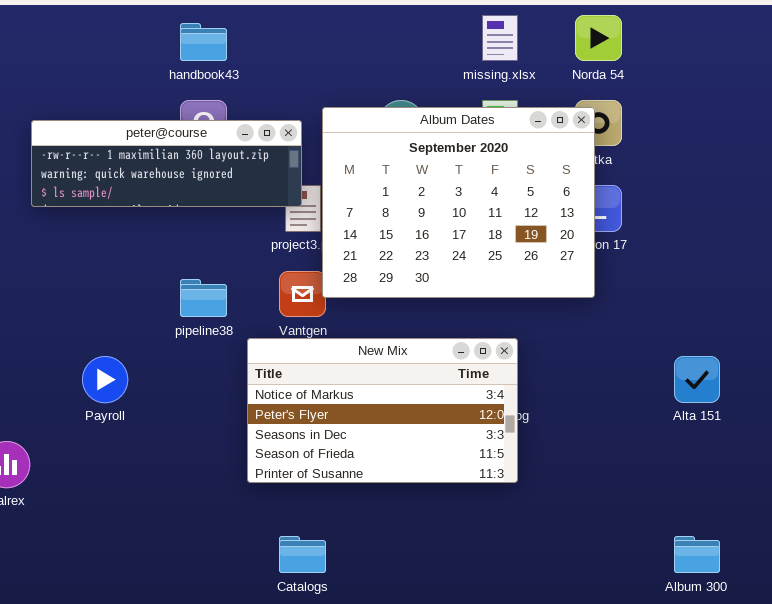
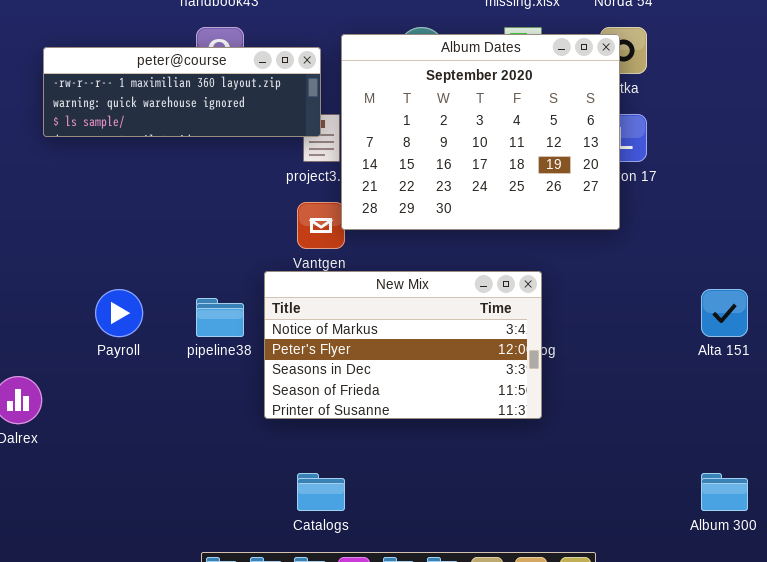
pipeline38: [180,279,227,317] -> [196,298,244,337], moved

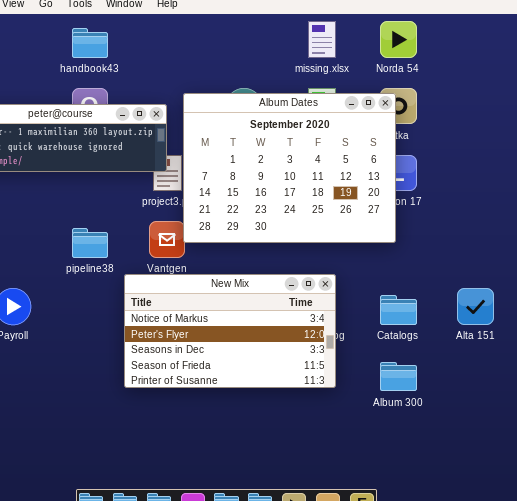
pipeline38: [196,298,244,337] -> [72,228,108,258], moved
Catalogs: [297,473,345,511] -> [380,295,417,325], moved
Album 300: [701,473,748,511] -> [380,362,417,391], moved

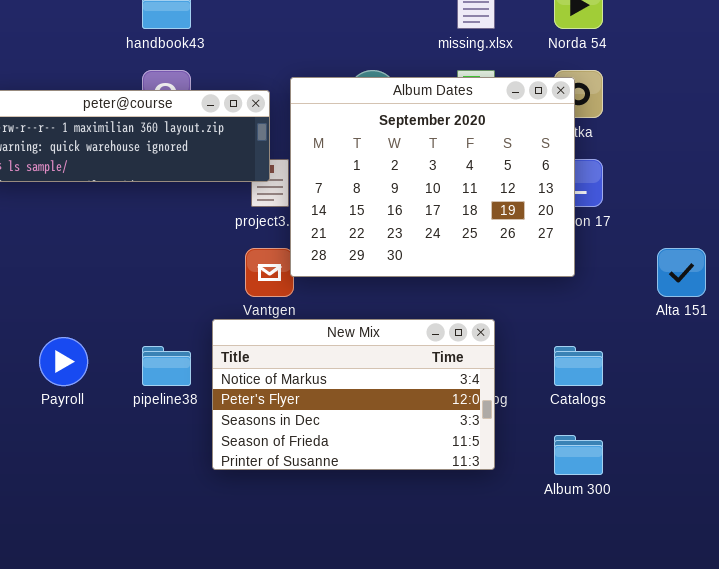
pipeline38: [72,228,108,258] -> [142,346,191,386], moved
Alta 151: [457,288,494,325] -> [657,248,706,297], moved

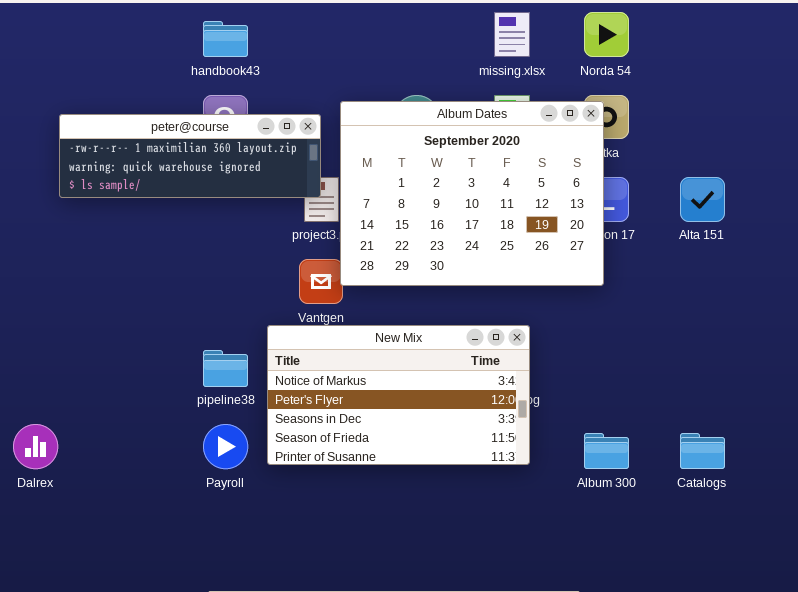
Alta 151: [657,248,706,297] -> [680,177,725,222], moved
Payroll: [39,337,88,386] -> [203,424,248,469], moved
Catalogs: [554,346,603,386] -> [680,433,725,469], moved

